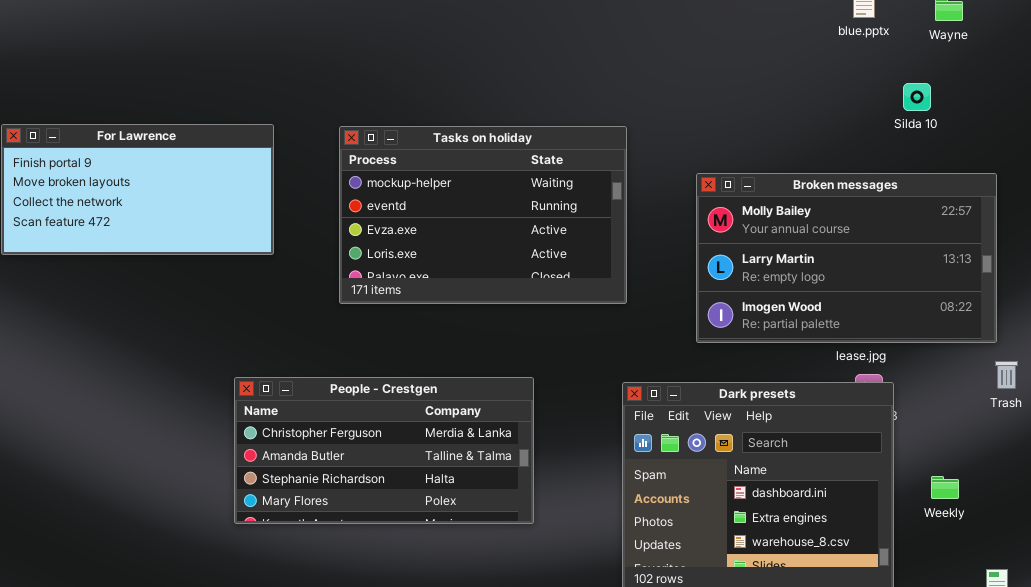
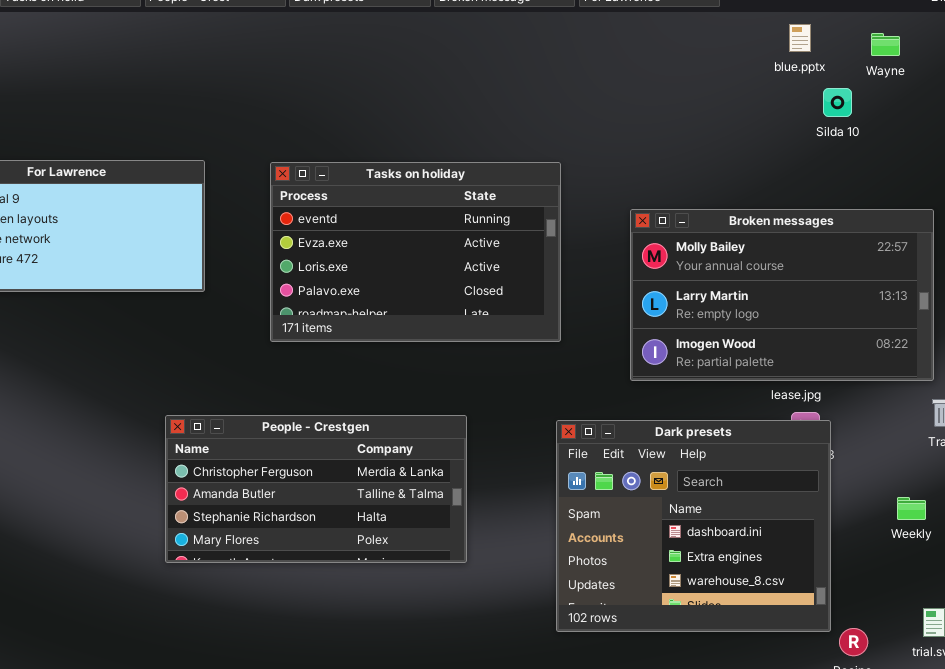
Silda 10: [903,83,931,111] -> [823,88,852,117], moved
Tasks on holiday: [339,126,627,304] -> [270,162,561,342], scrolled down 1 row
Weekly: [931,476,959,499] -> [897,497,926,520], moved

